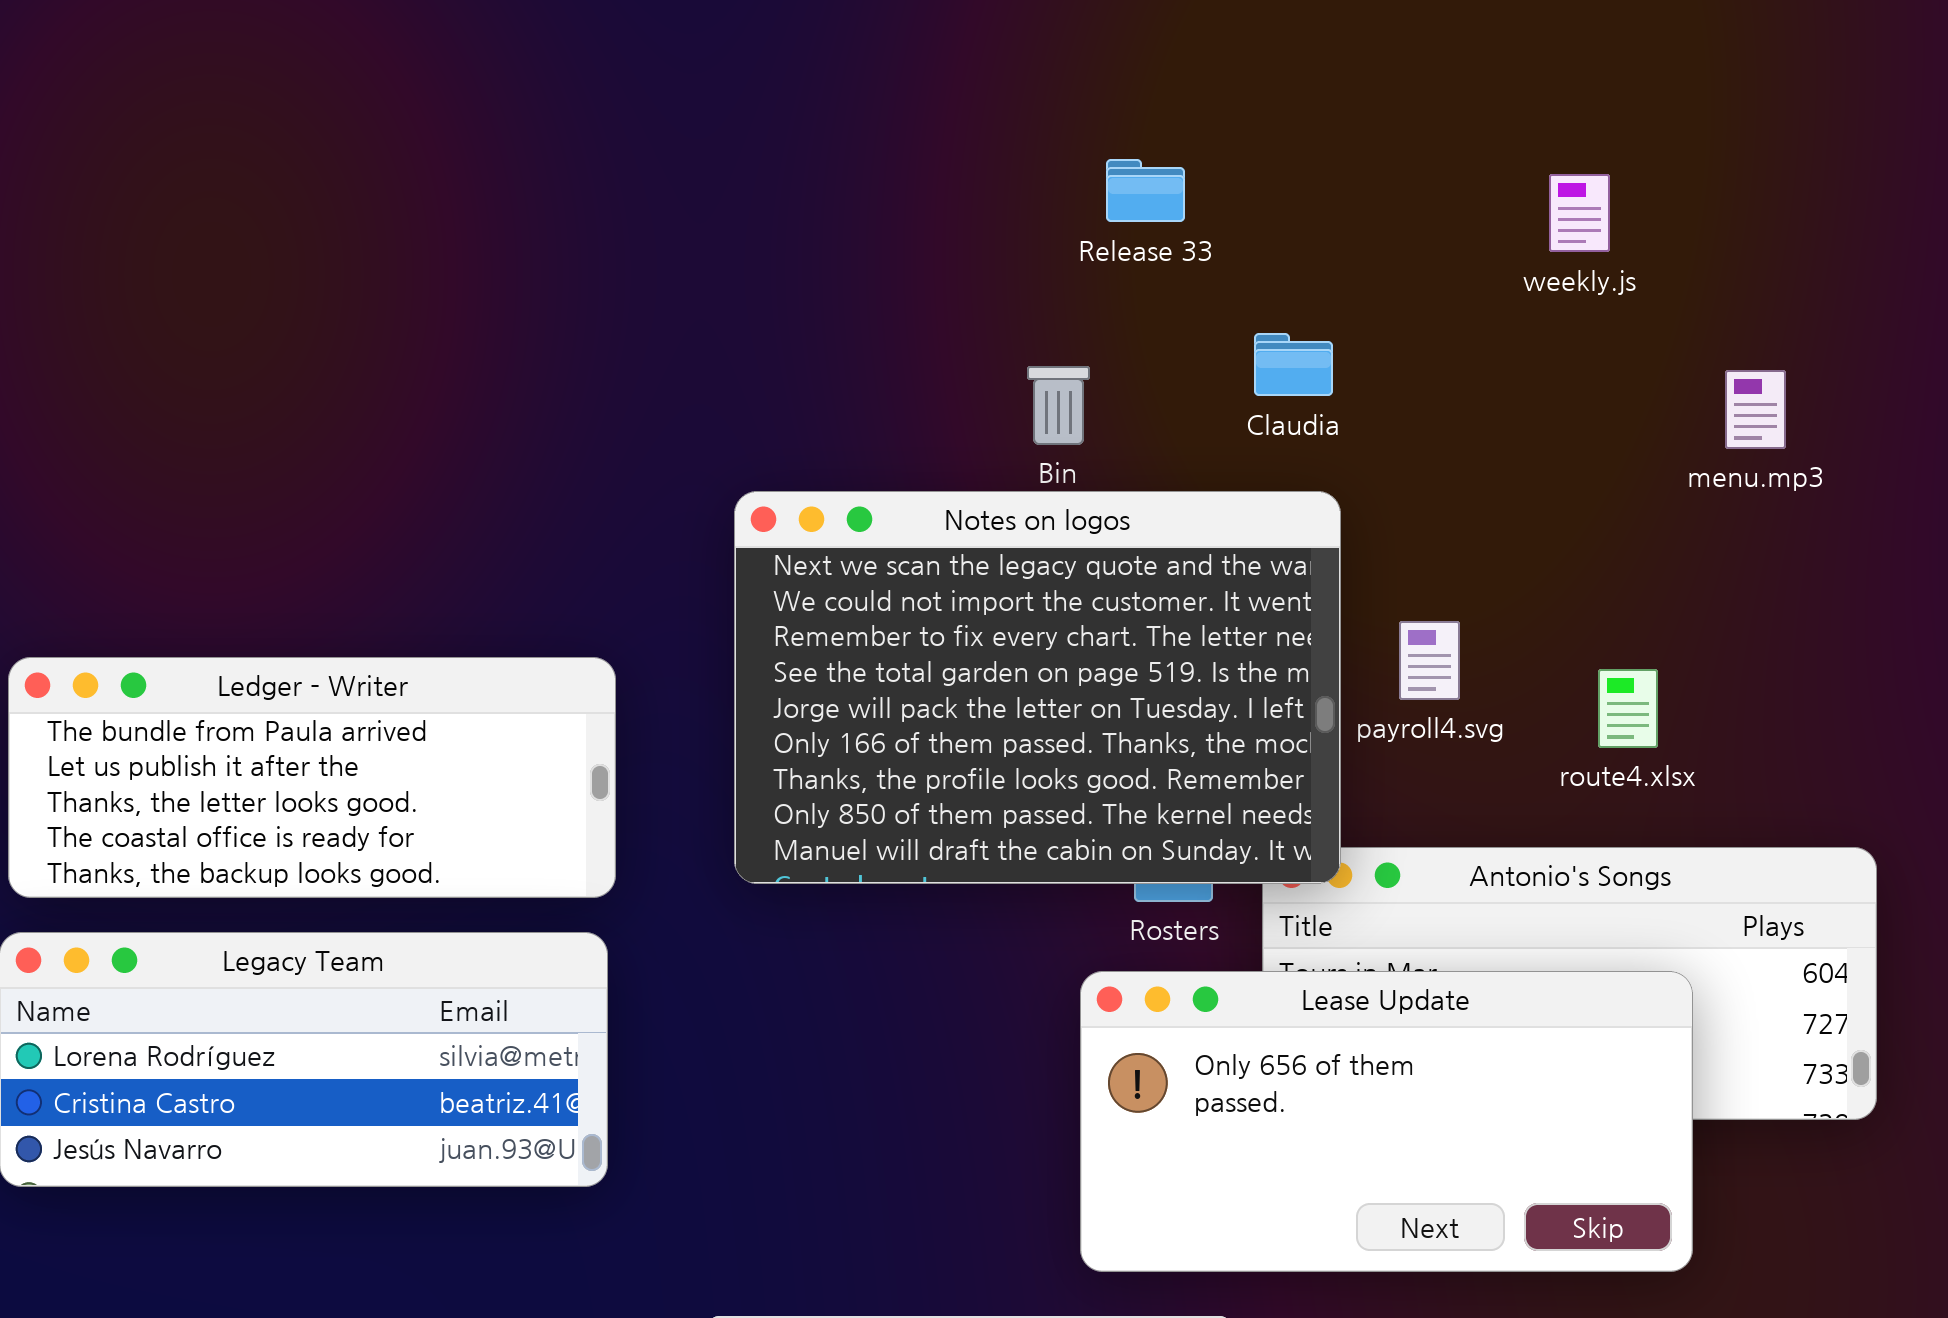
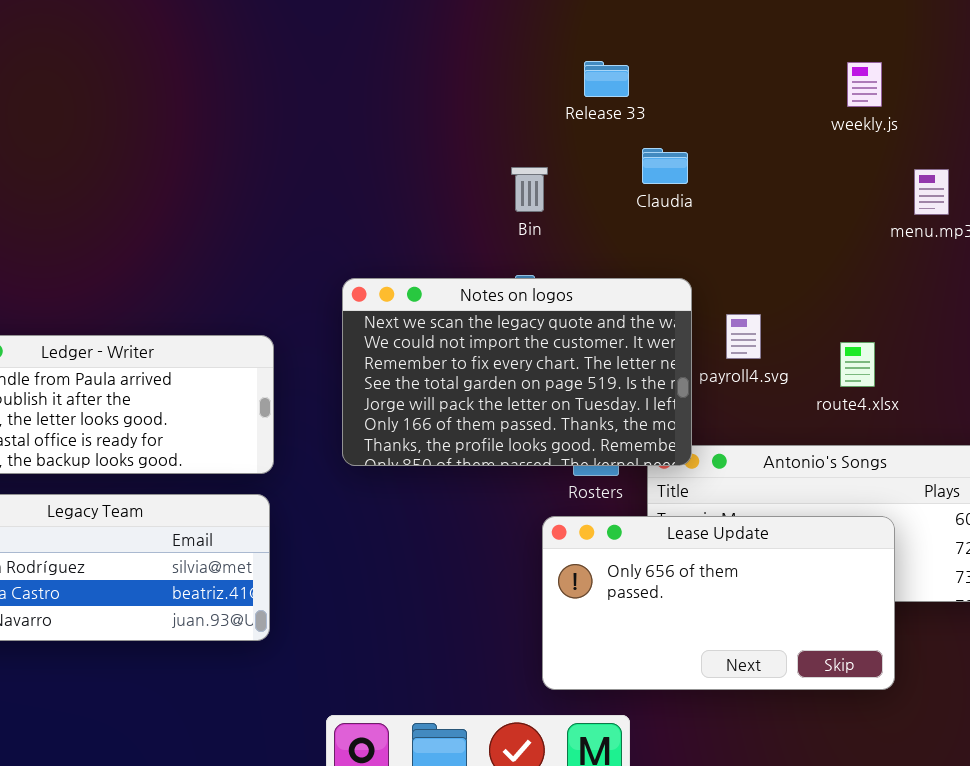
Release 33: [1106,159,1185,222] -> [584,61,629,97], moved
weekly.js: [1549,174,1610,252] -> [847,62,882,107], moved
Notes on logos: [734,491,1341,884] -> [342,278,692,466], resized

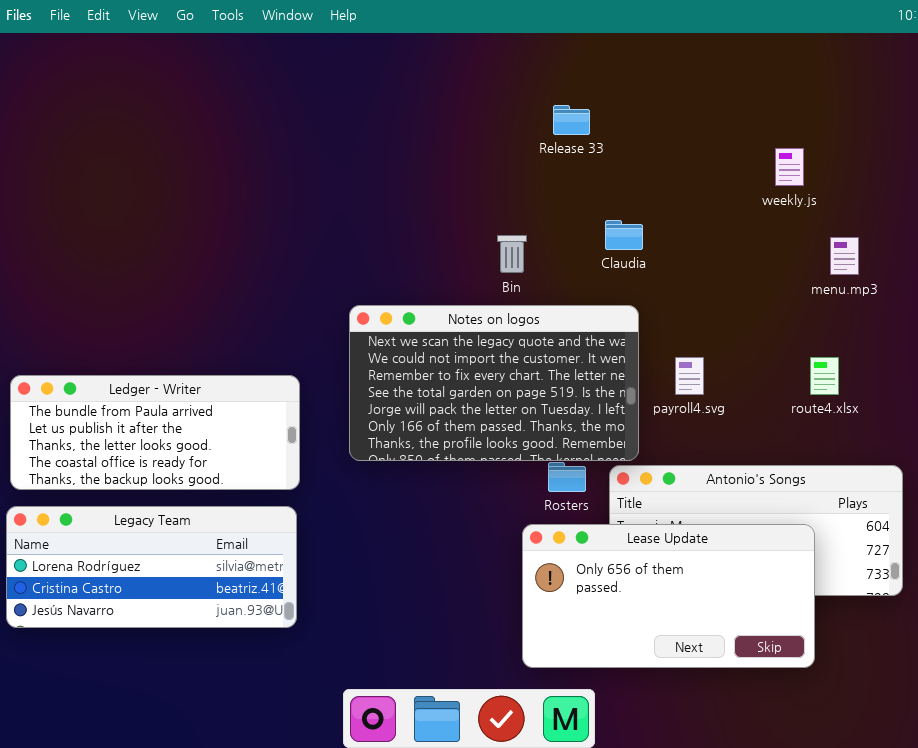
Release 33: [584,61,629,97] -> [553,105,590,135], moved
Notes on logos: [342,278,692,466] -> [349,305,639,461], moved
route4.xlsx: [840,342,875,387] -> [810,357,839,395], moved

